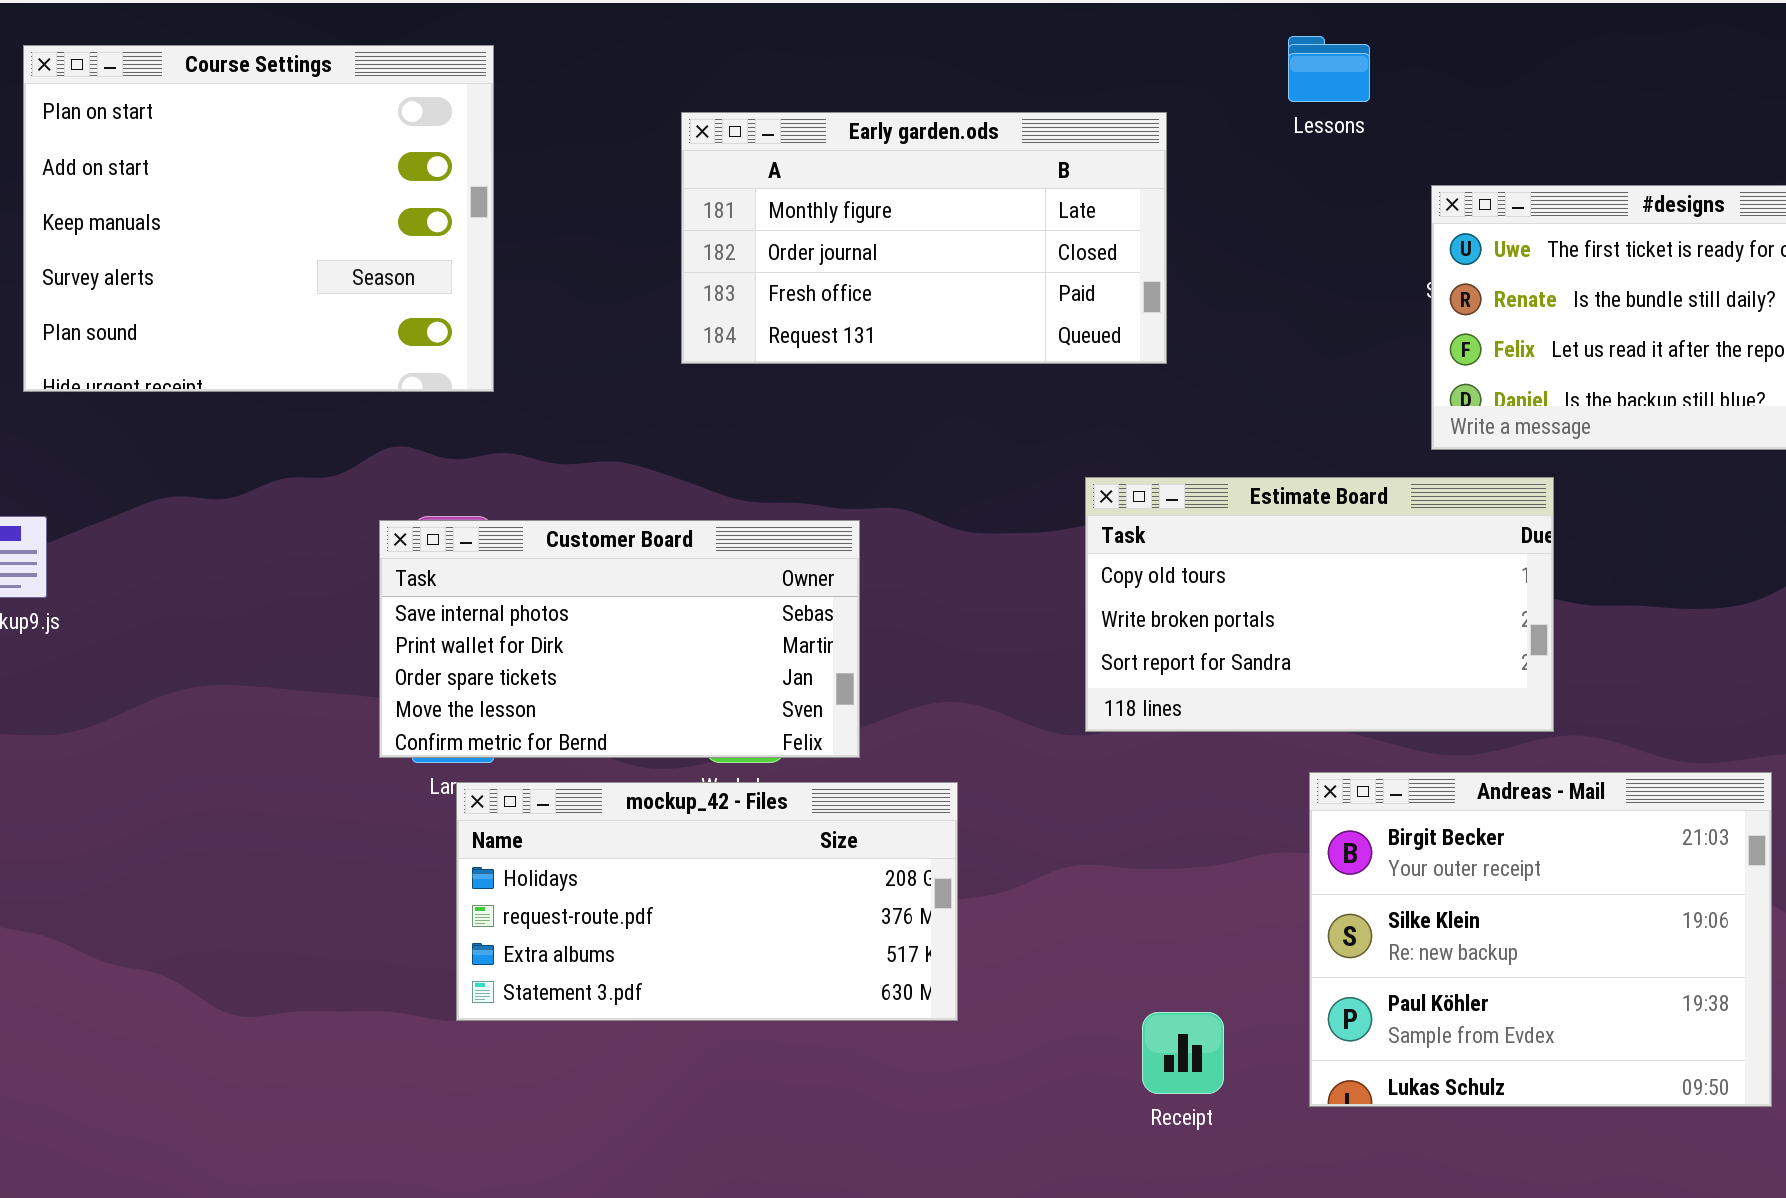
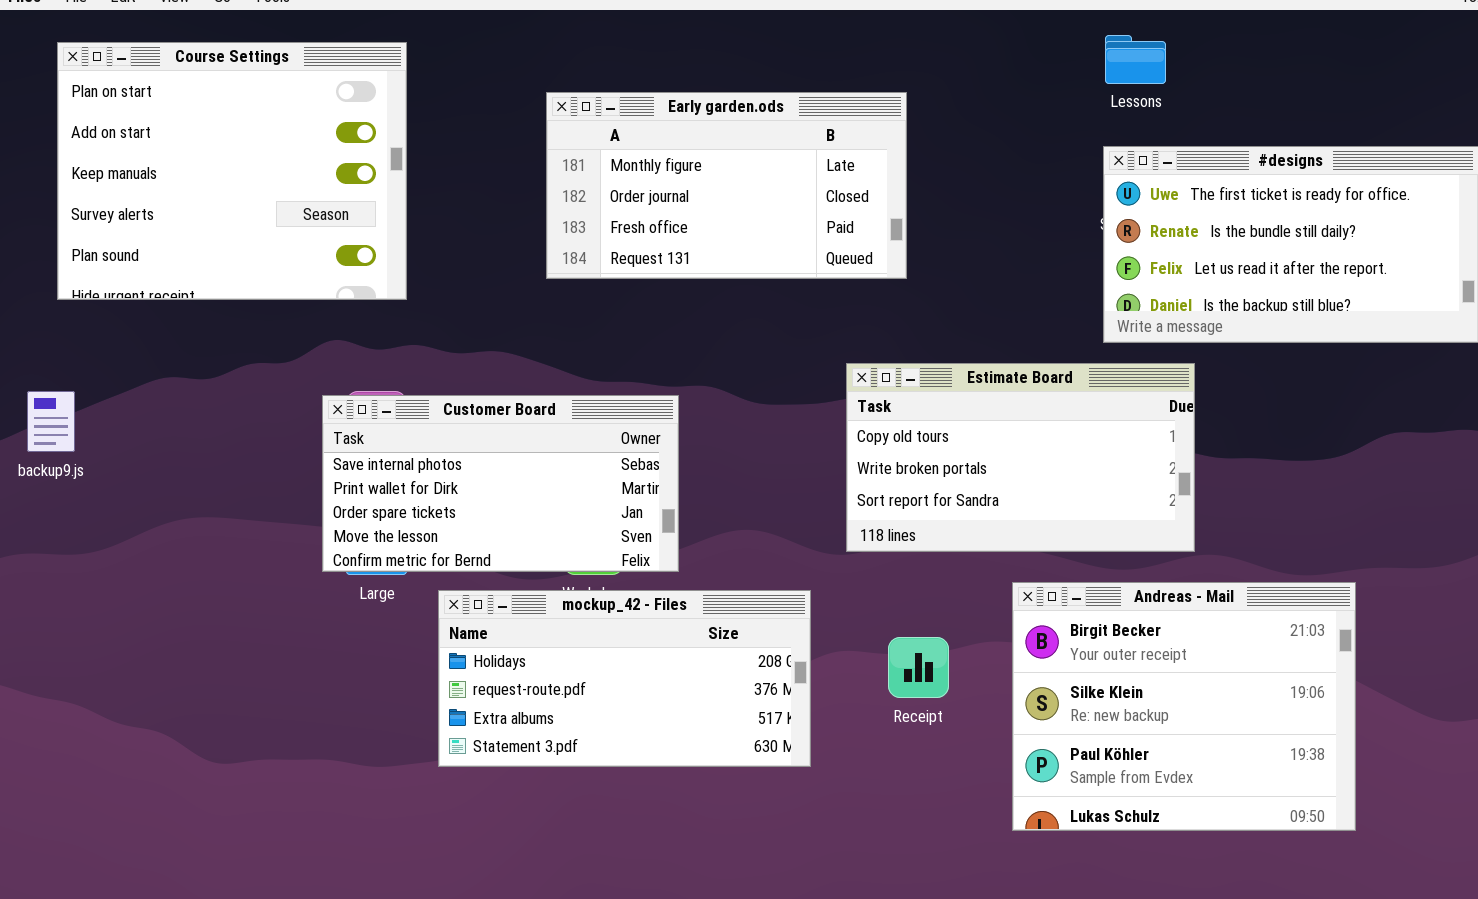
Lessons: [1288,36,1370,102] -> [1105,35,1166,84], moved
mockup_42 - Files: [456,782,958,1021] -> [438,590,811,767], moved
Receipt: [1142,1012,1224,1094] -> [888,637,949,698], moved

